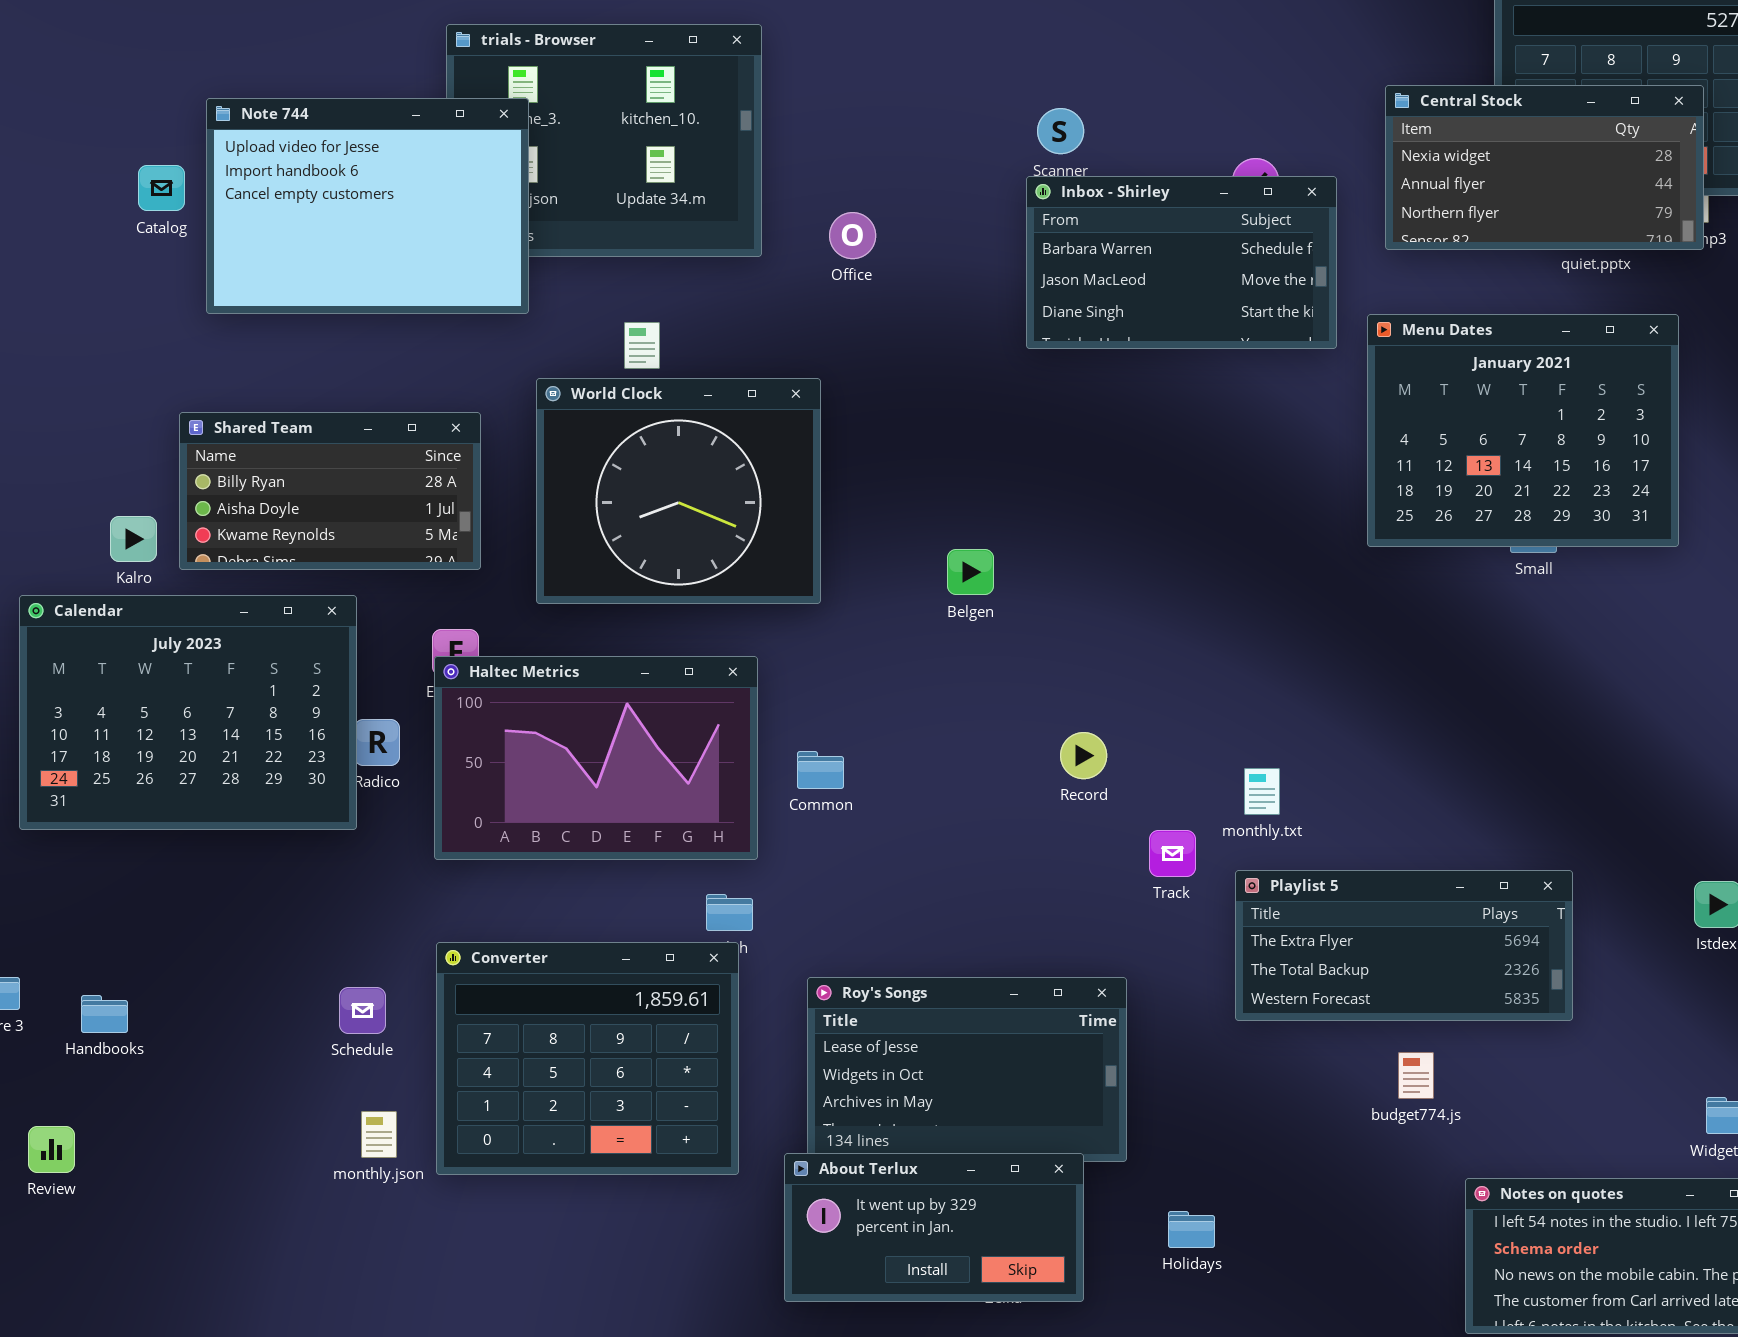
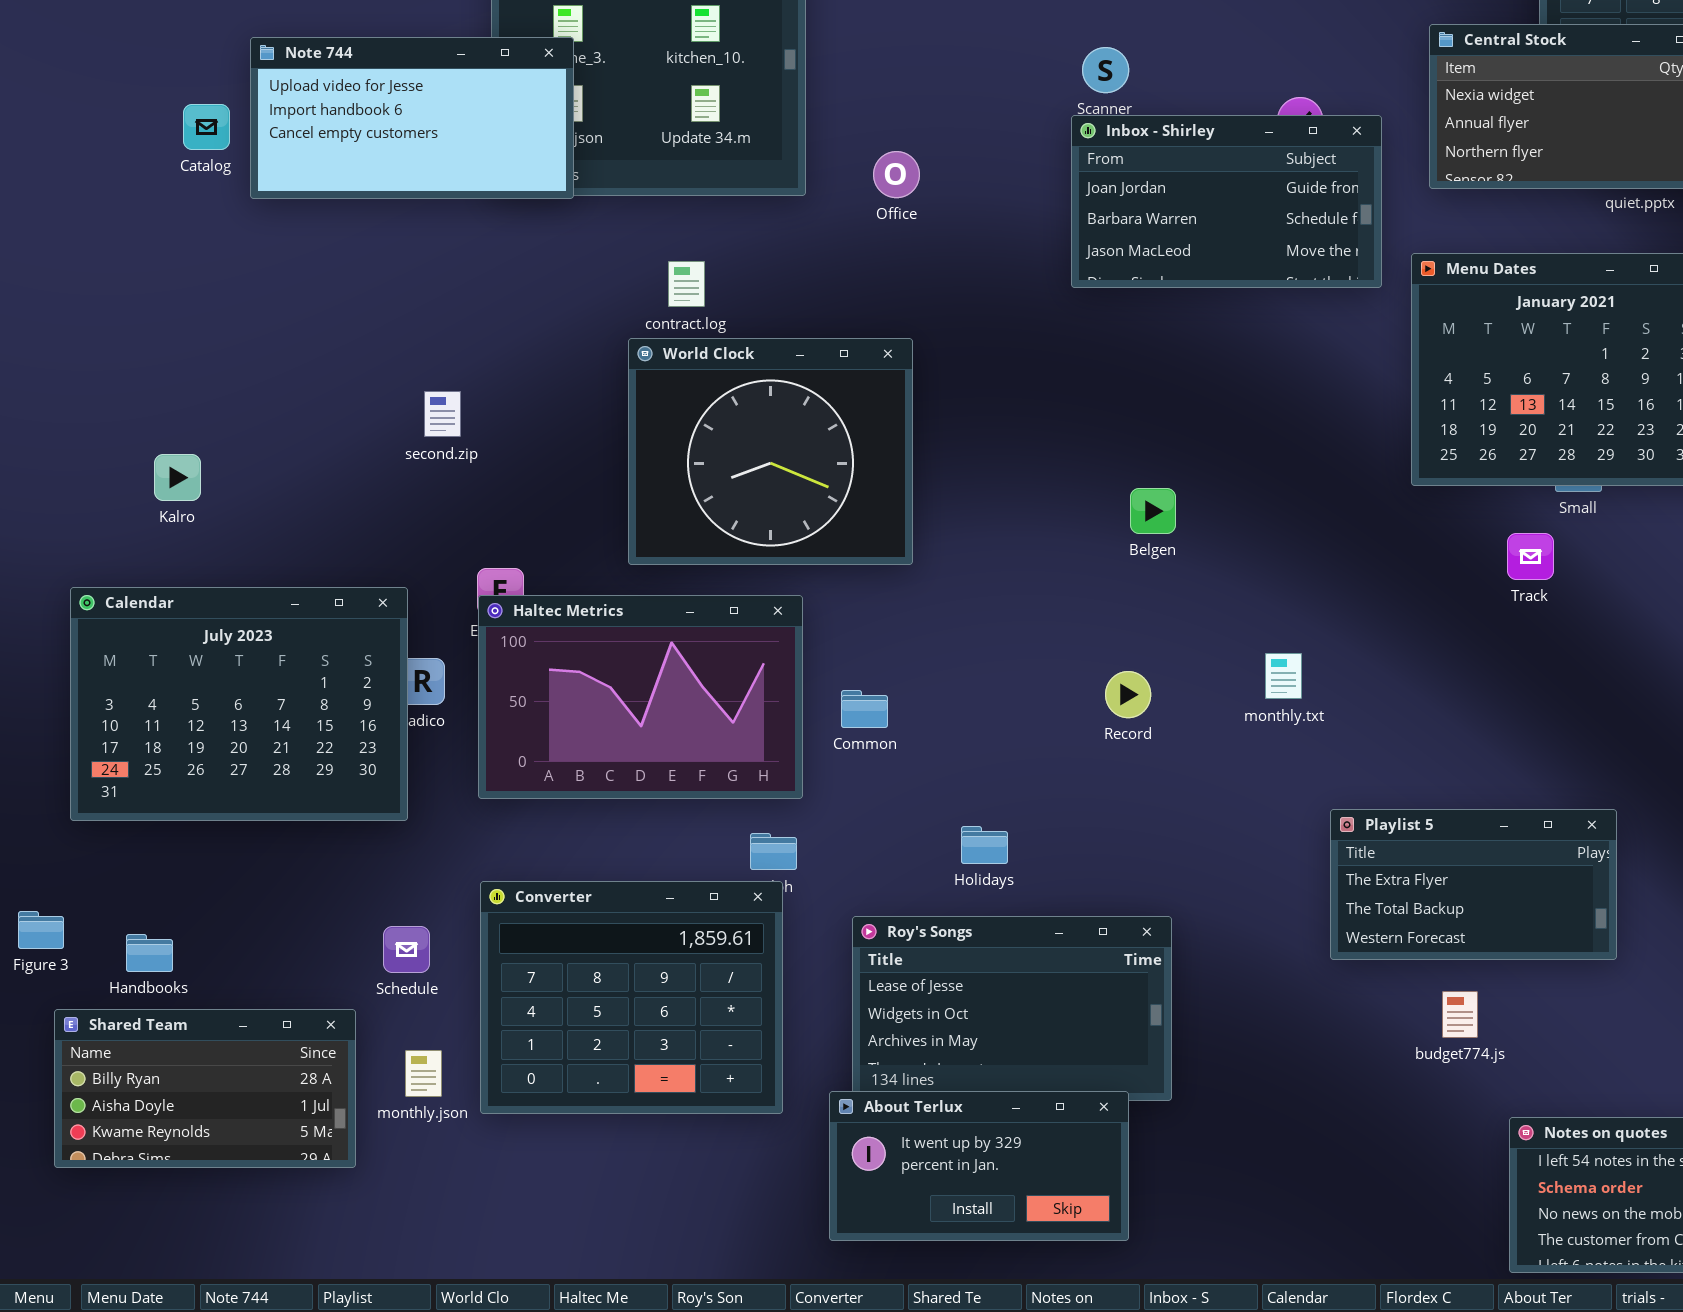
Note 744: [206,98,529,314] -> [250,37,574,199], resized
Inbox - Shirley: [1026,176,1337,349] -> [1071,115,1382,288], scrolled up 1 row
World Clock: [536,378,821,604] -> [628,338,913,565], moved
Shared Team: [179,412,481,570] -> [54,1009,356,1168], moved
Belgen: [947,549,994,595] -> [1130,488,1176,534], moved
Calendar: [19,595,357,830] -> [70,587,408,821], moved
monthly.txt: [1244,768,1280,815] -> [1265,653,1302,699], moved
Track: [1149,830,1196,877] -> [1507,533,1554,580], moved
Playlist 5: [1235,870,1573,1021] -> [1330,809,1617,960], resized
Holidays: [1168,1211,1215,1248] -> [961,826,1008,864], moved

